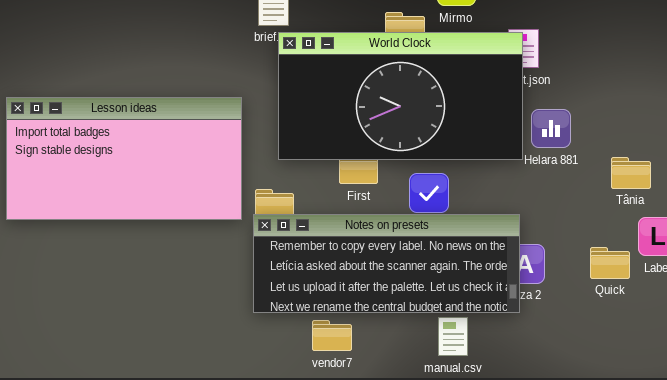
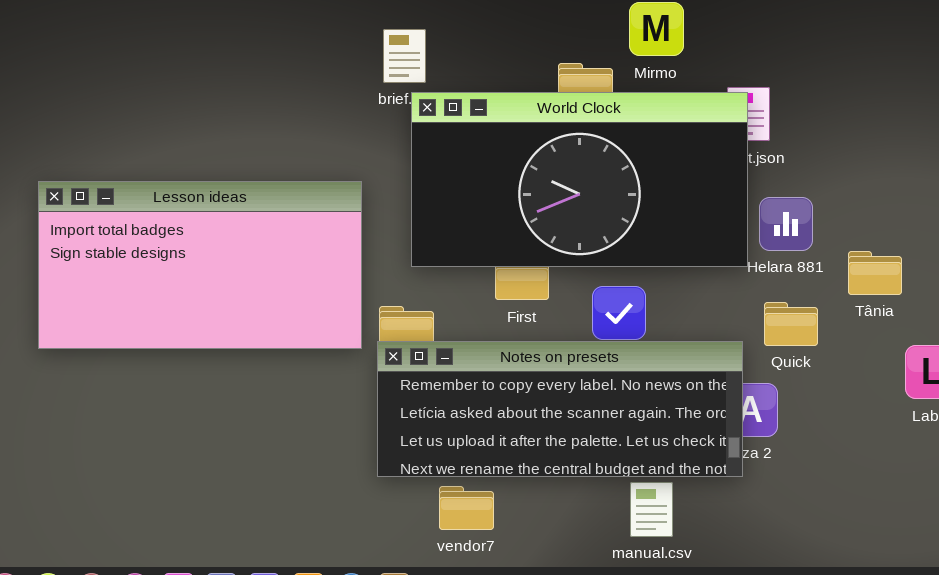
Tânia: [611,157,651,189] -> [848,251,902,295], moved
Quick: [590,247,630,279] -> [764,302,818,346], moved
vendor7: [312,320,352,351] -> [439,486,494,530], moved

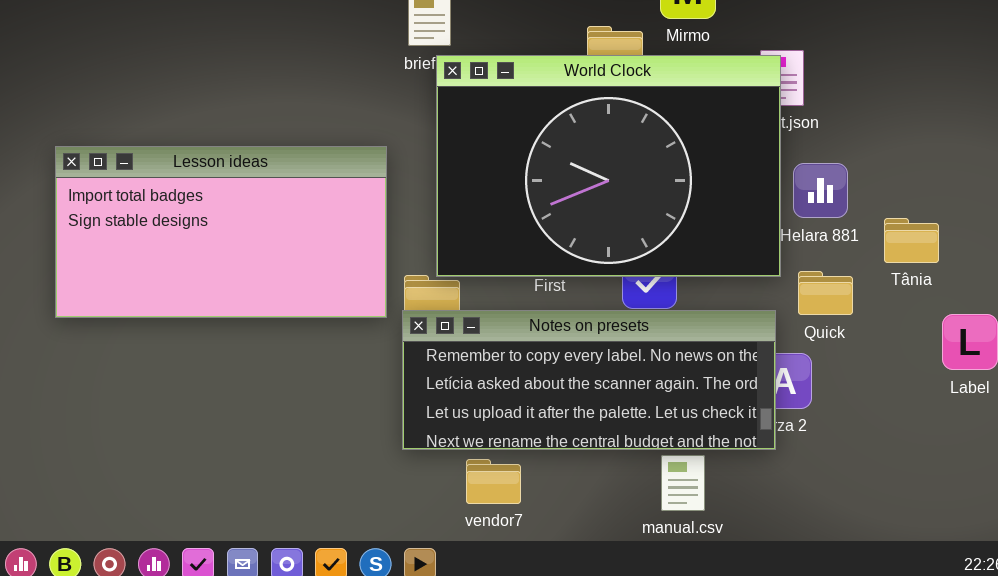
World Clock: [411,92,748,267] -> [436,55,781,277], resized

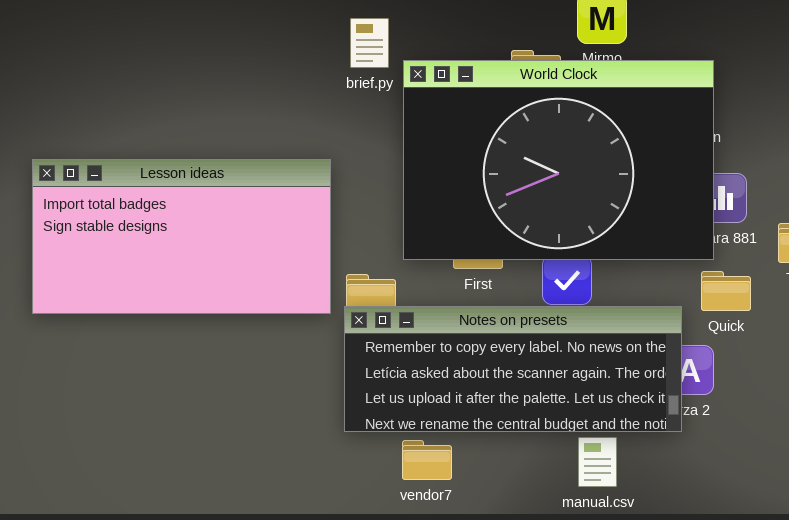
World Clock: [436,55,781,277] -> [403,60,714,260], moved

